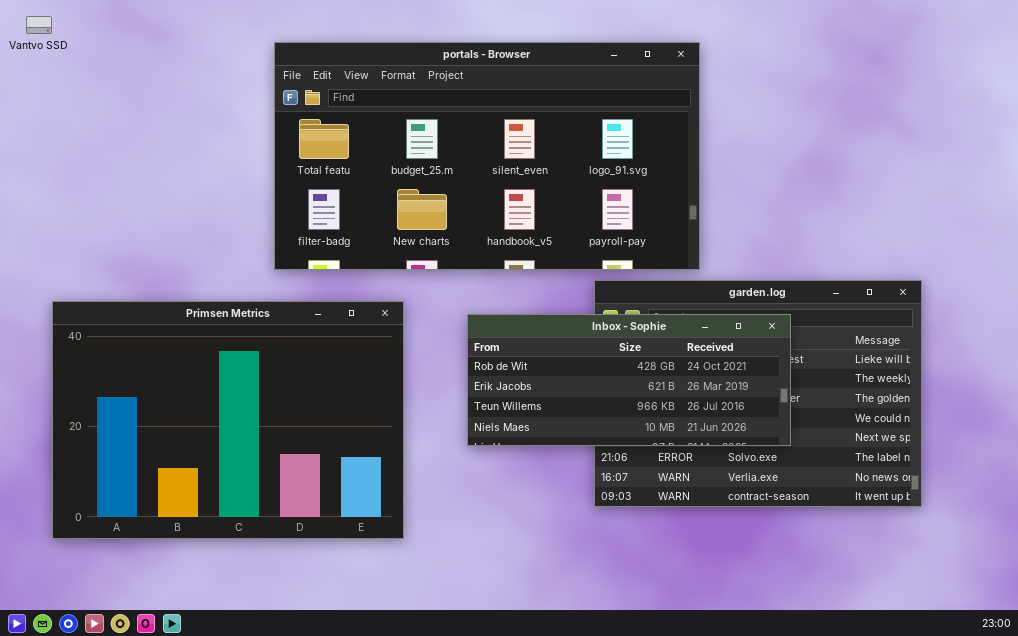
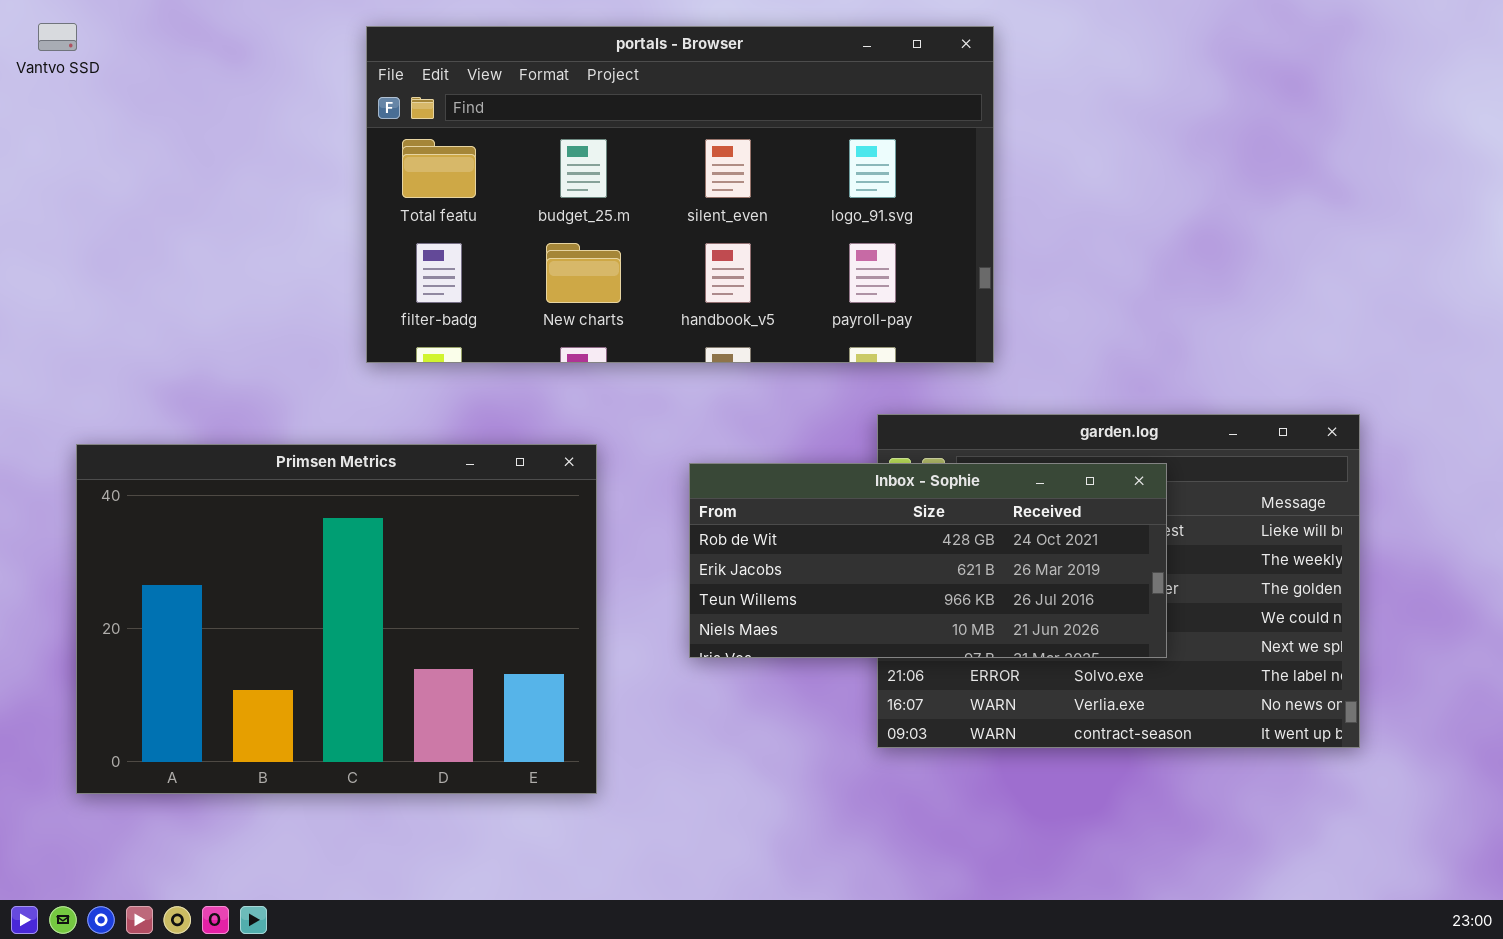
portals - Browser: [274,42,700,270] -> [366,26,994,363], moved

